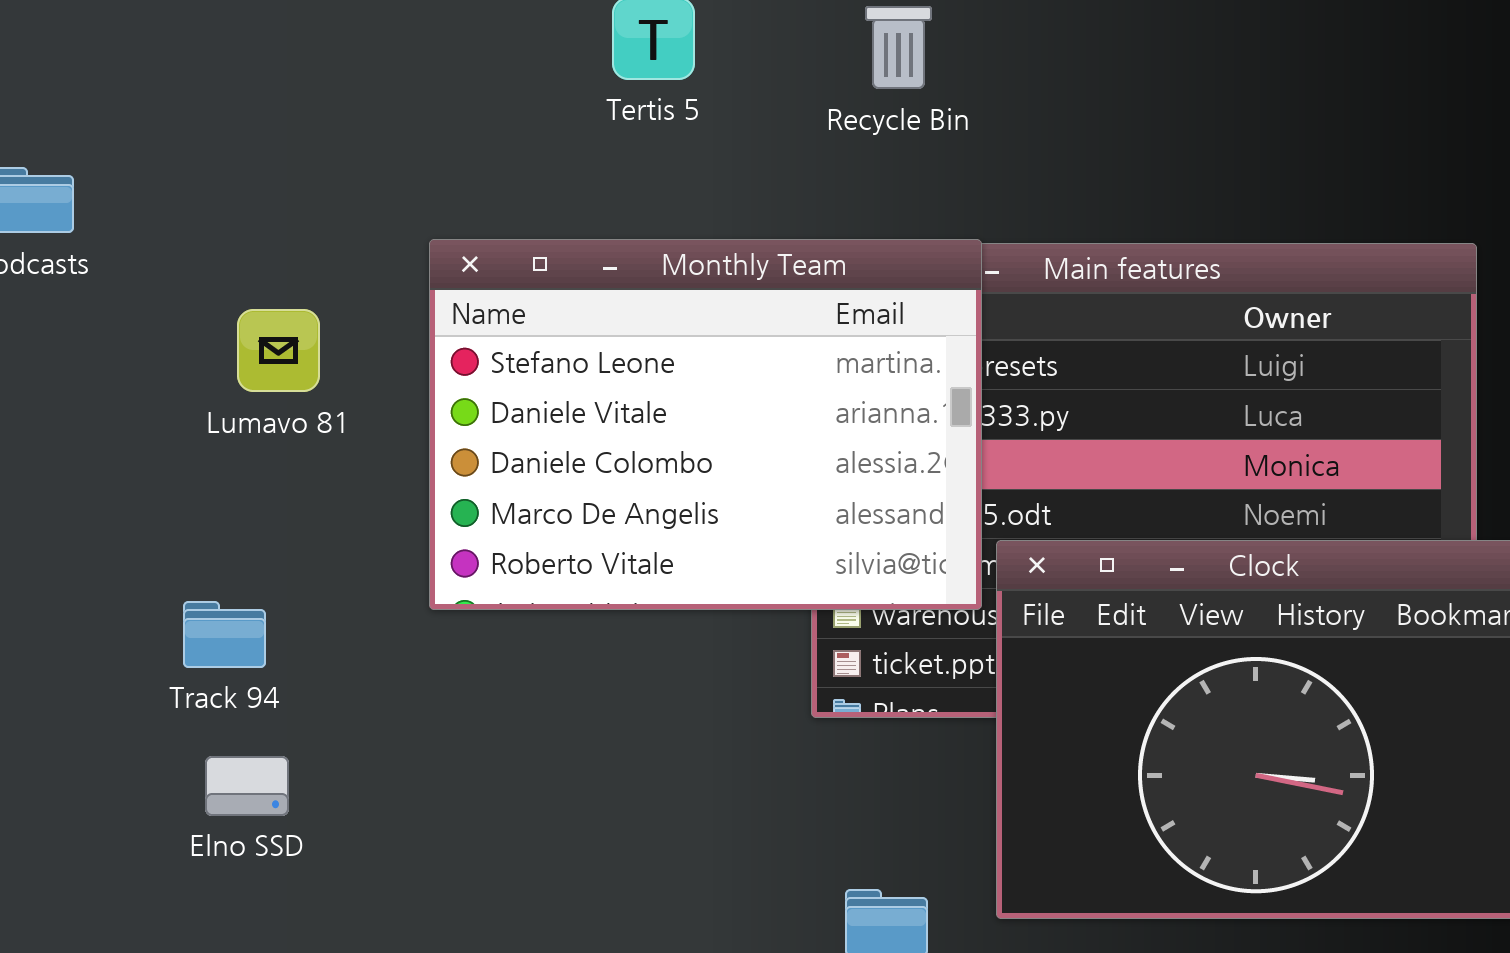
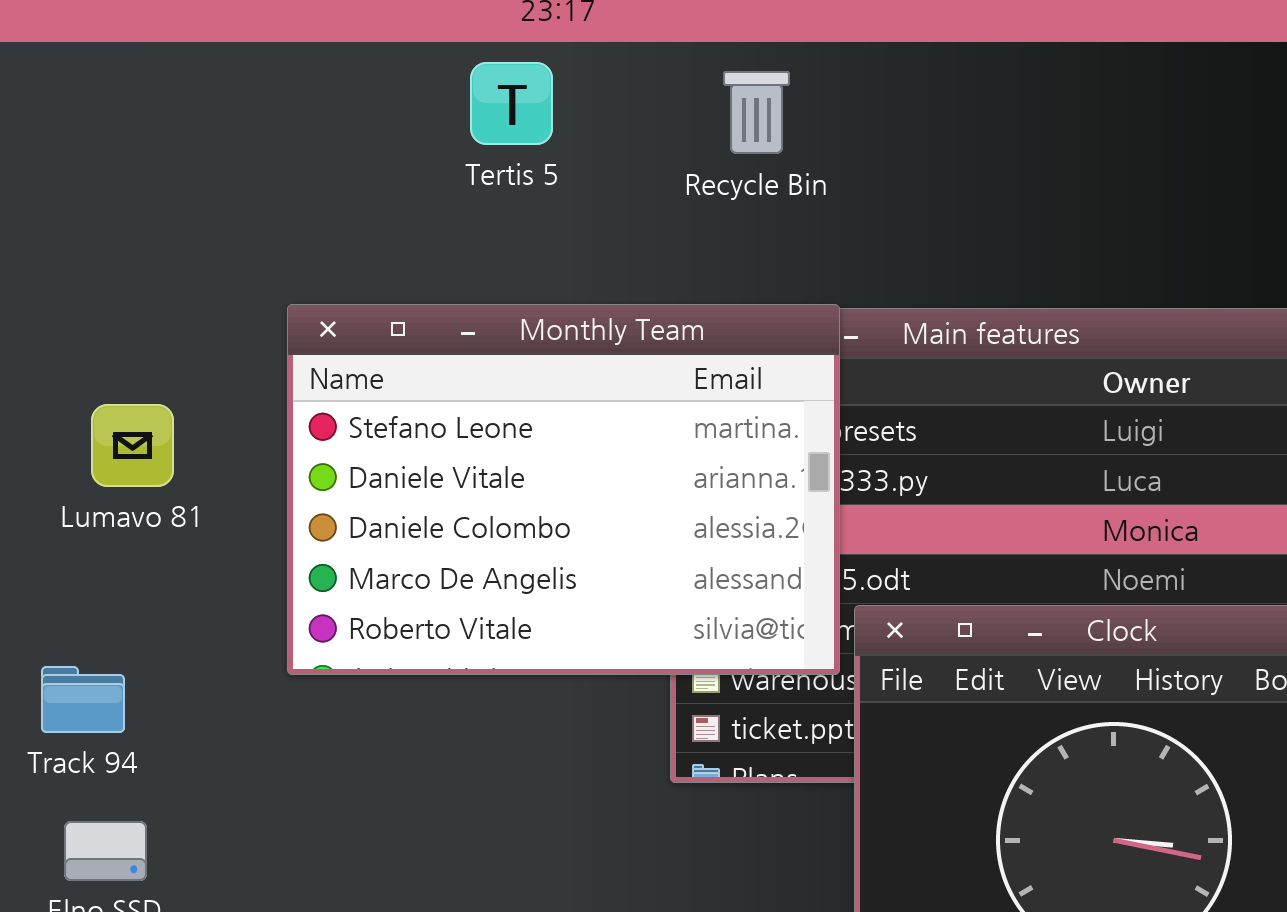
Lumavo 81: [237,309,320,392] -> [91,404,174,487], moved

